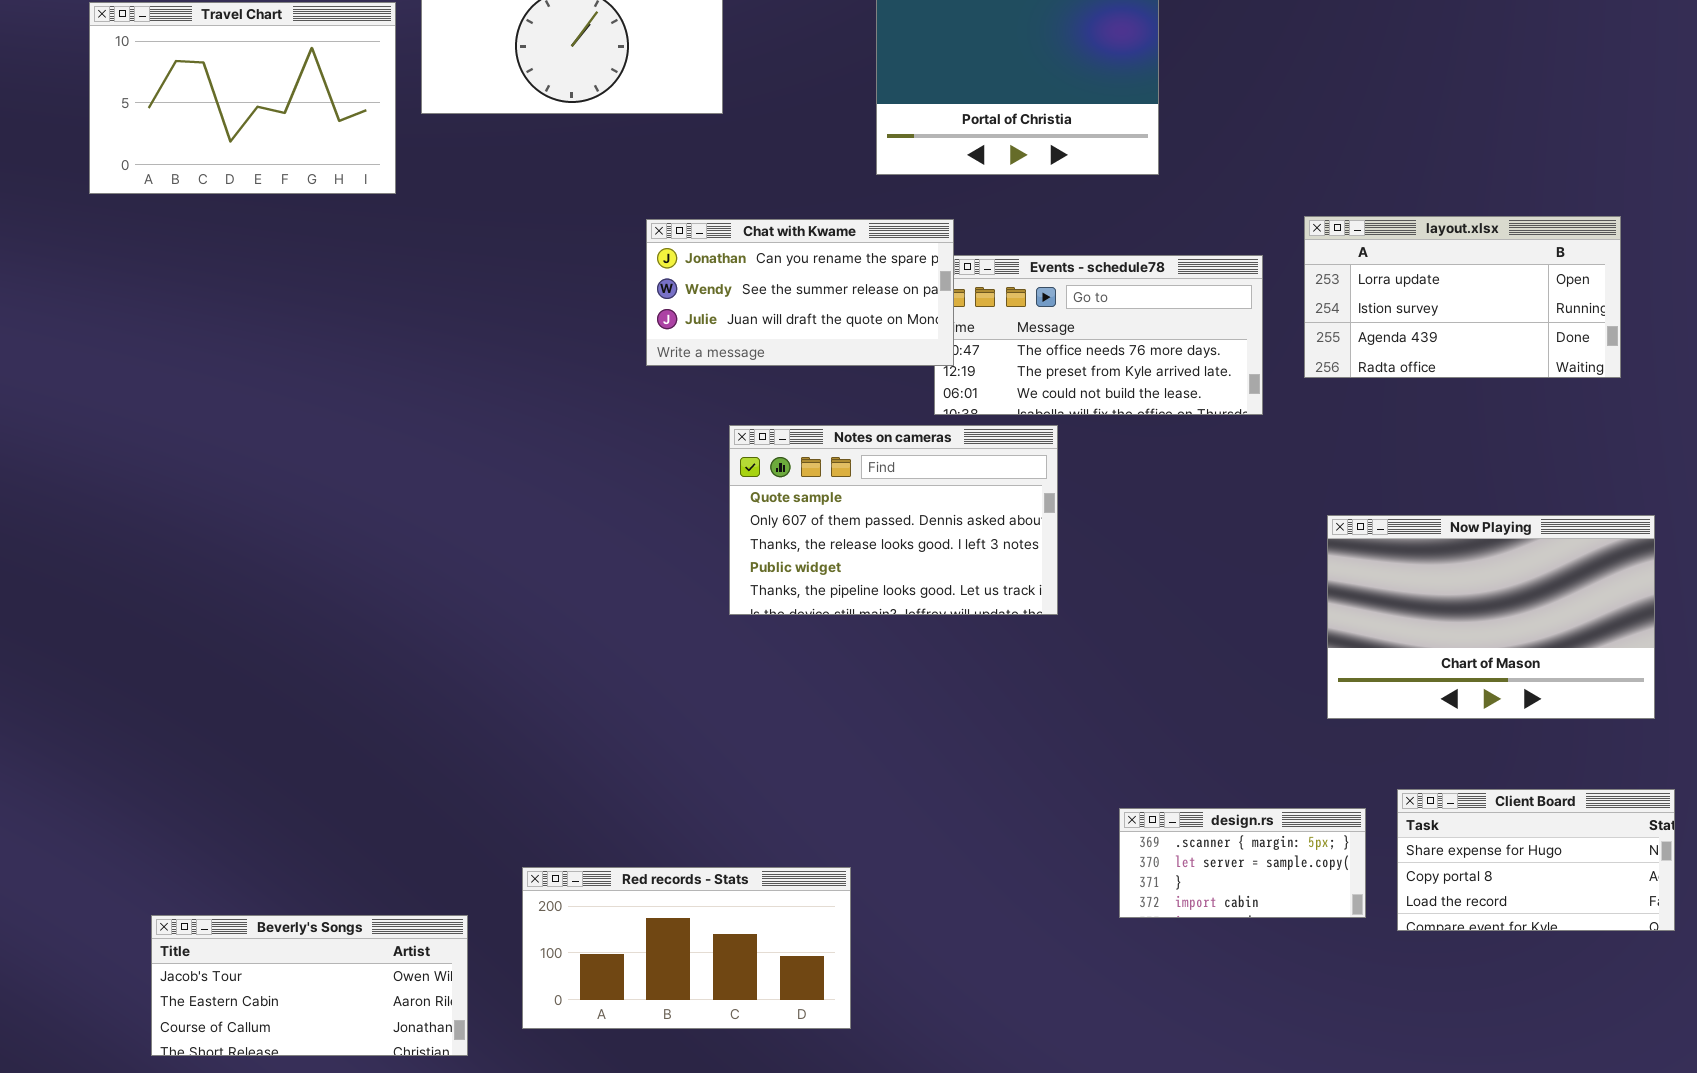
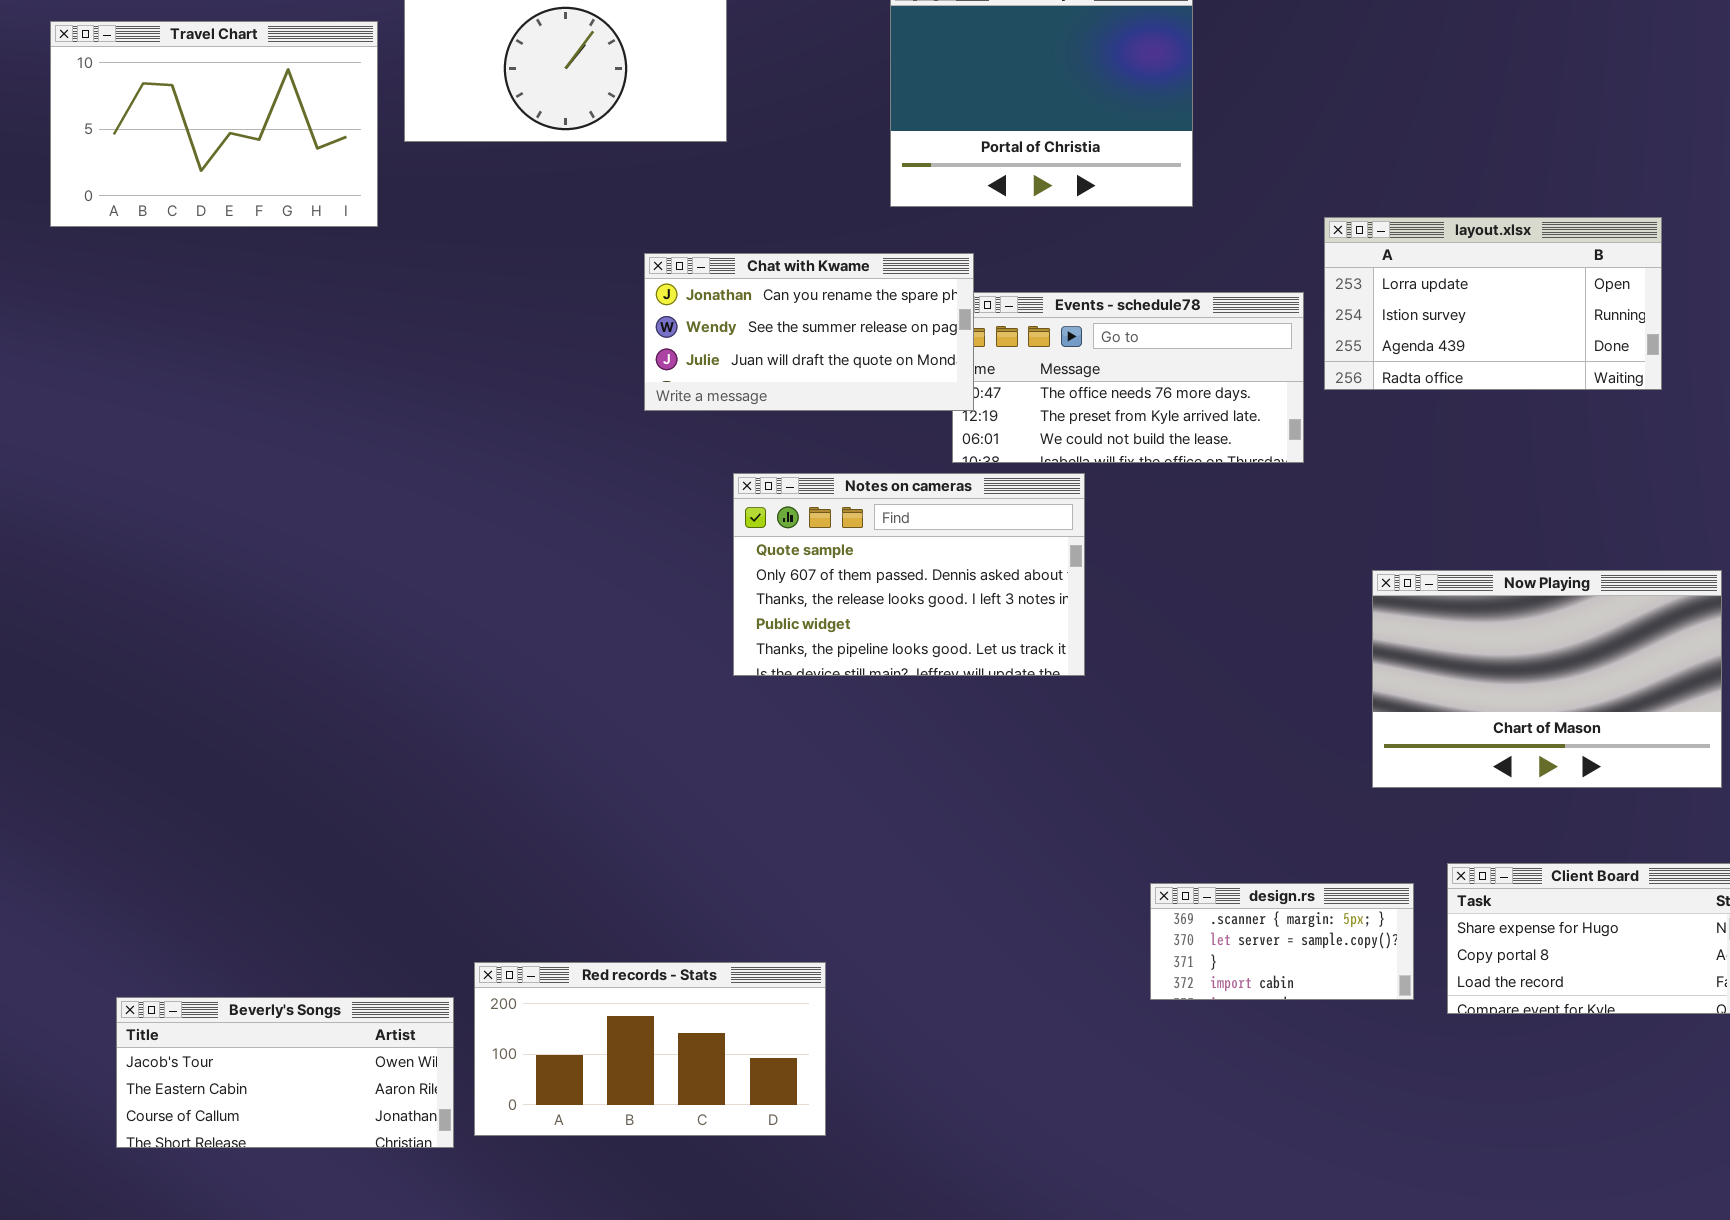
layout.xlsx: [1304,216,1621,378] -> [1324,217,1662,390], moved
Red records - Stats: [522,867,851,1029] -> [474,962,826,1136], moved

